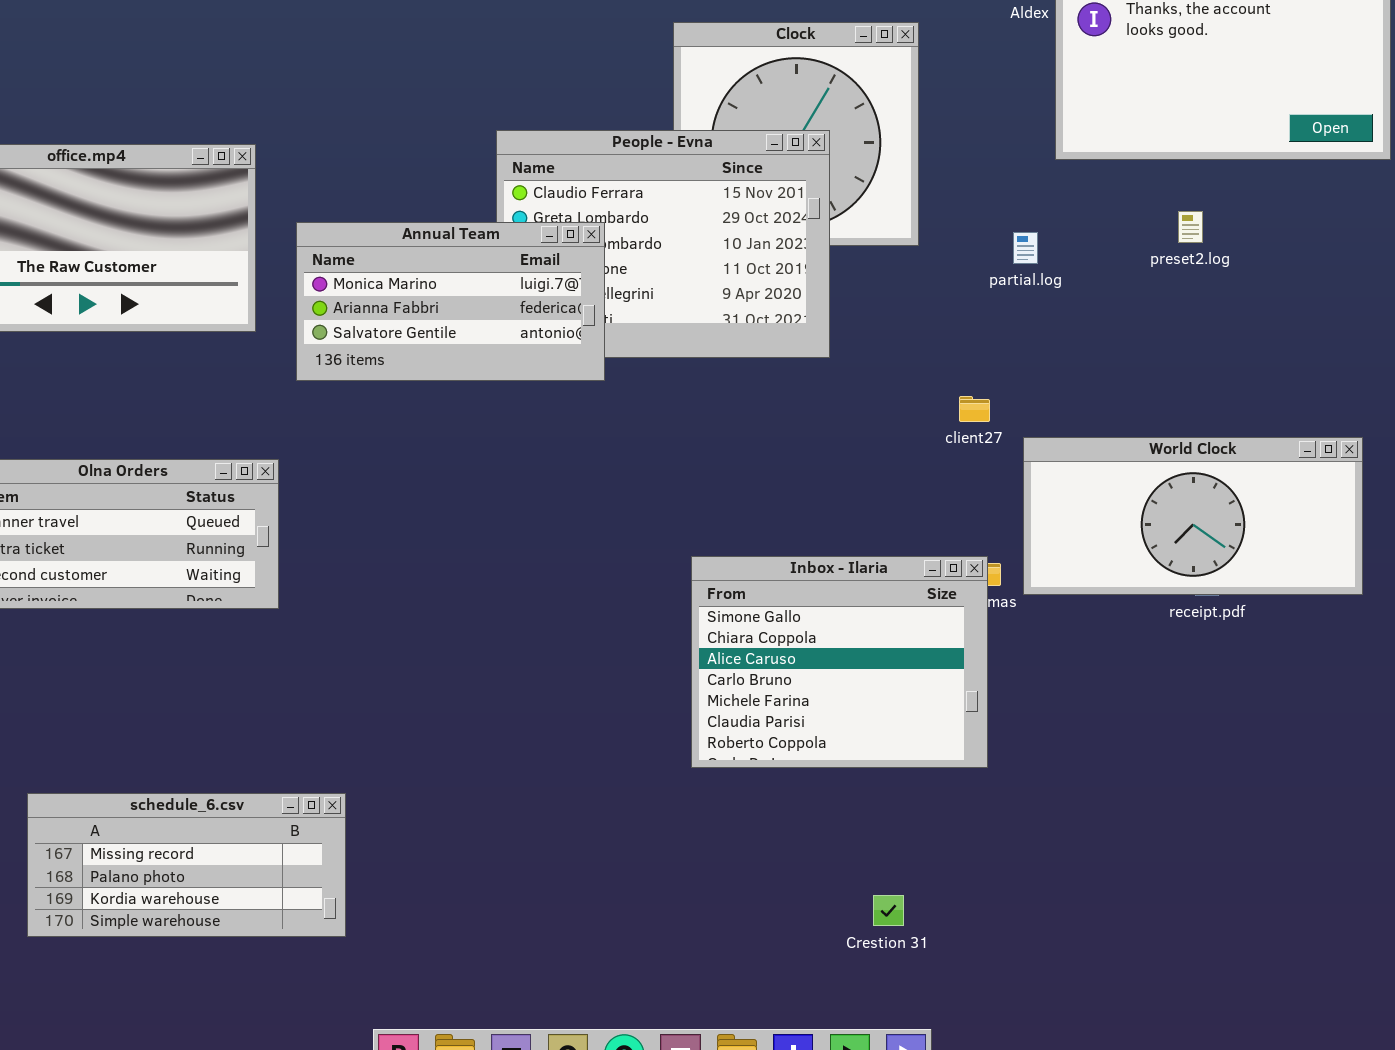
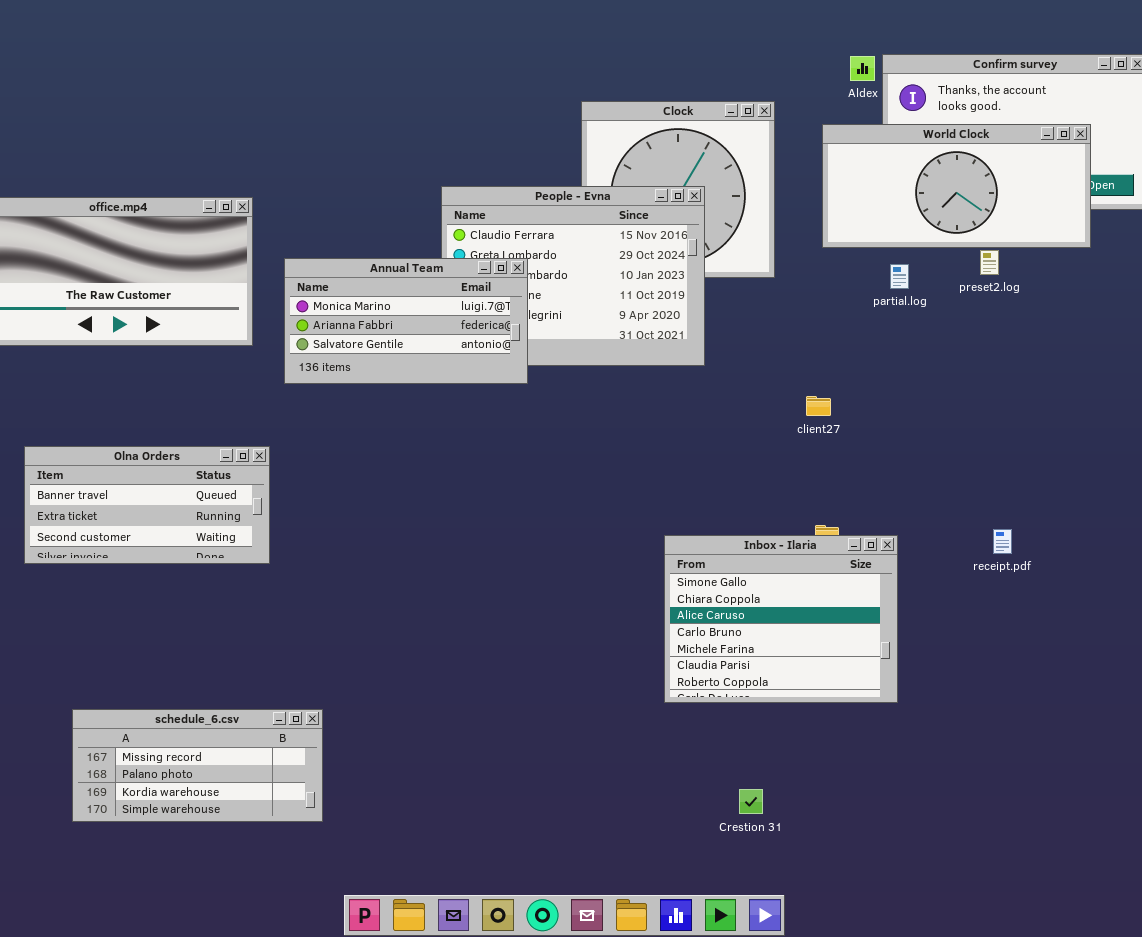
partial.log: [1013,232,1038,264] -> [890,264,909,289], moved
World Clock: [1023,437,1363,595] -> [822,124,1091,248], moved
Inbox - Ilaria: [691,556,988,768] -> [664,535,898,703], moved

